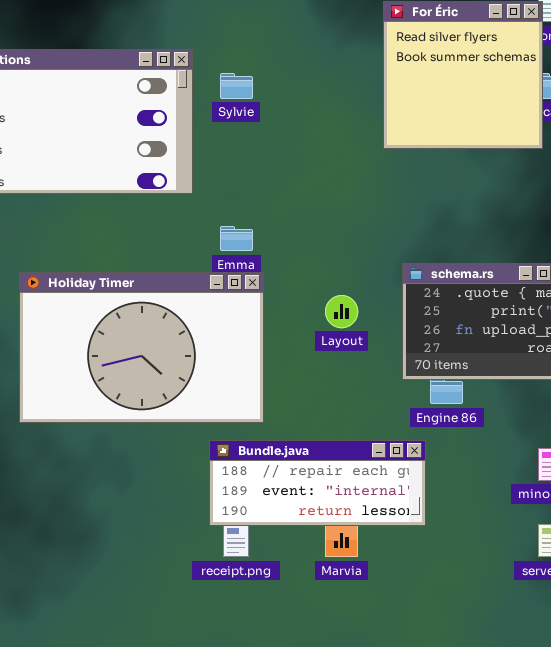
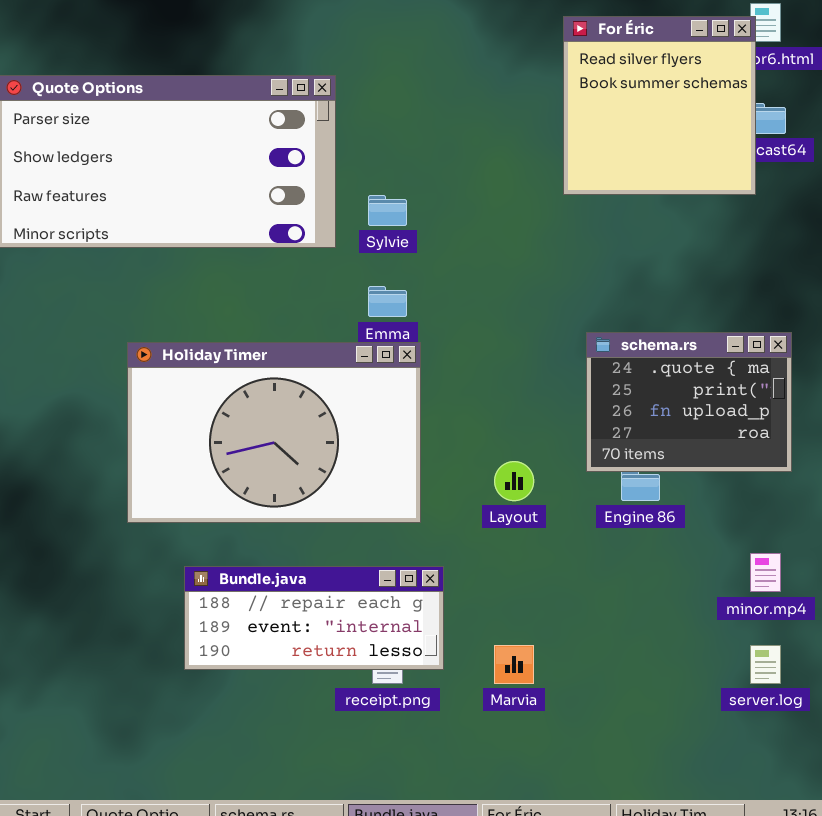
Sylvie: [220,73,253,99] -> [368,195,407,226], moved
Layout: [325,295,358,328] -> [494,461,534,501], moved
Bundle.java: [209,440,426,526] -> [184,566,444,670], moved

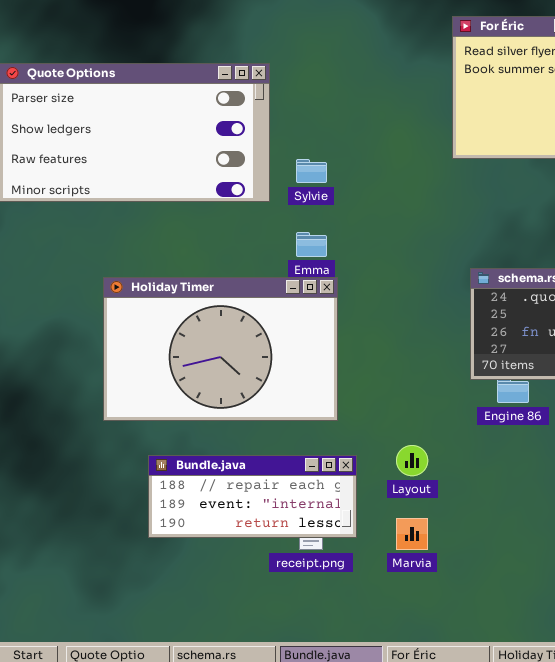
Layout: [494,461,534,501] -> [396,445,428,476], moved

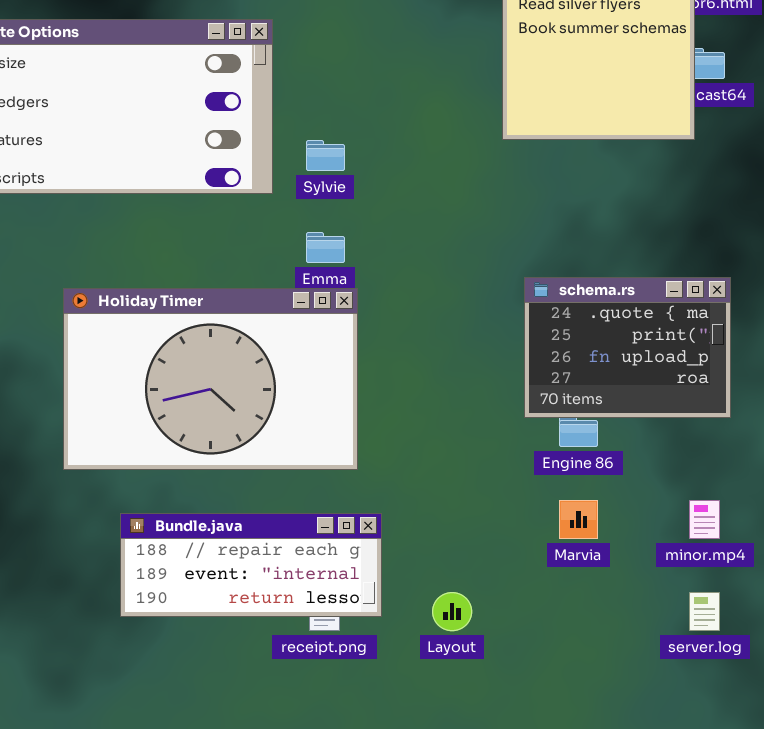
Layout: [396,445,428,476] -> [432,592,472,631], moved
Marvia: [396,518,428,550] -> [559,500,598,539], moved

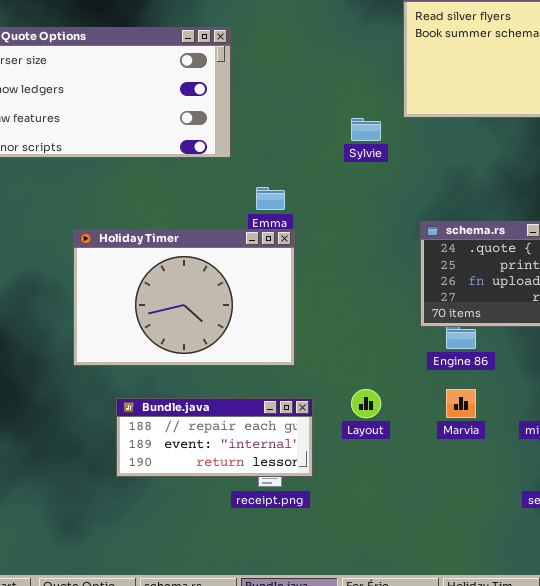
Sylvie: [306,140,345,171] -> [351,118,381,141], moved
Layout: [432,592,472,631] -> [351,389,381,418], moved

